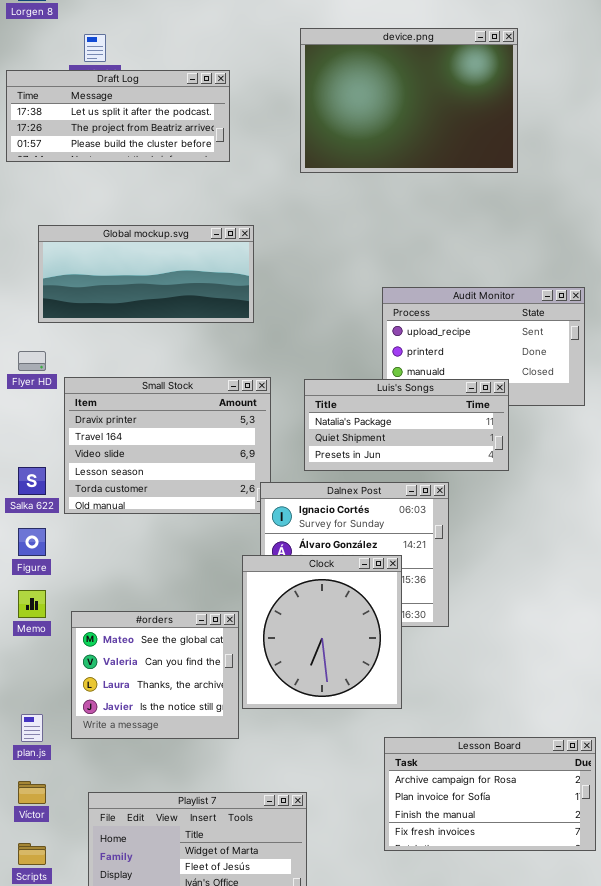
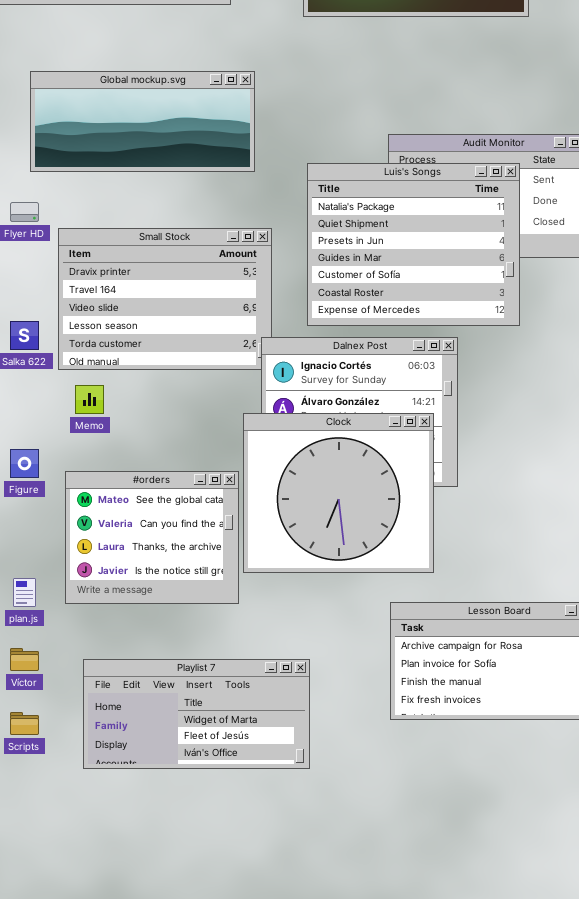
Luis's Songs: [304,379,509,471] -> [307,163,520,326], resized
Figure: [18,528,46,556] -> [10,449,39,478], moved
Clock: [242,555,402,709] -> [243,413,434,573], resized
Memo: [18,590,46,618] -> [75,385,104,414], moved

